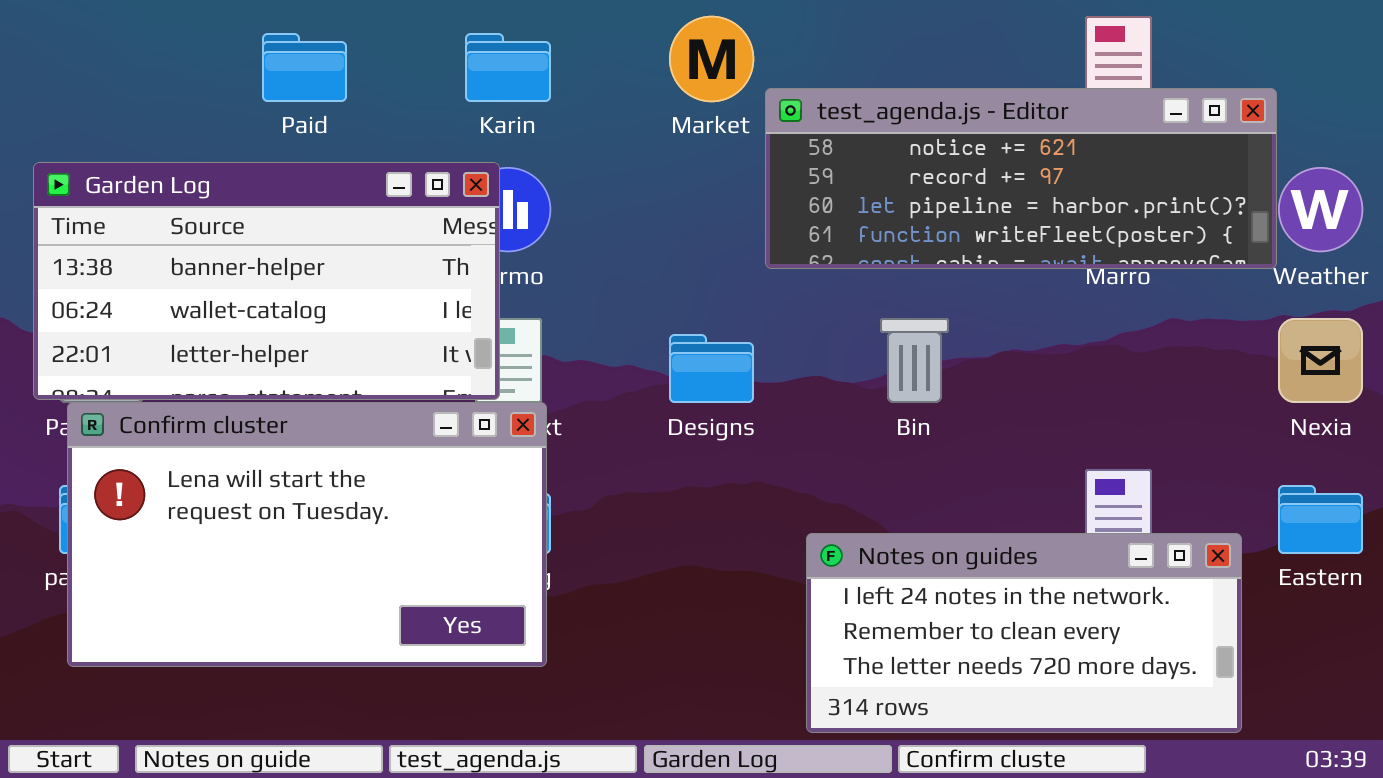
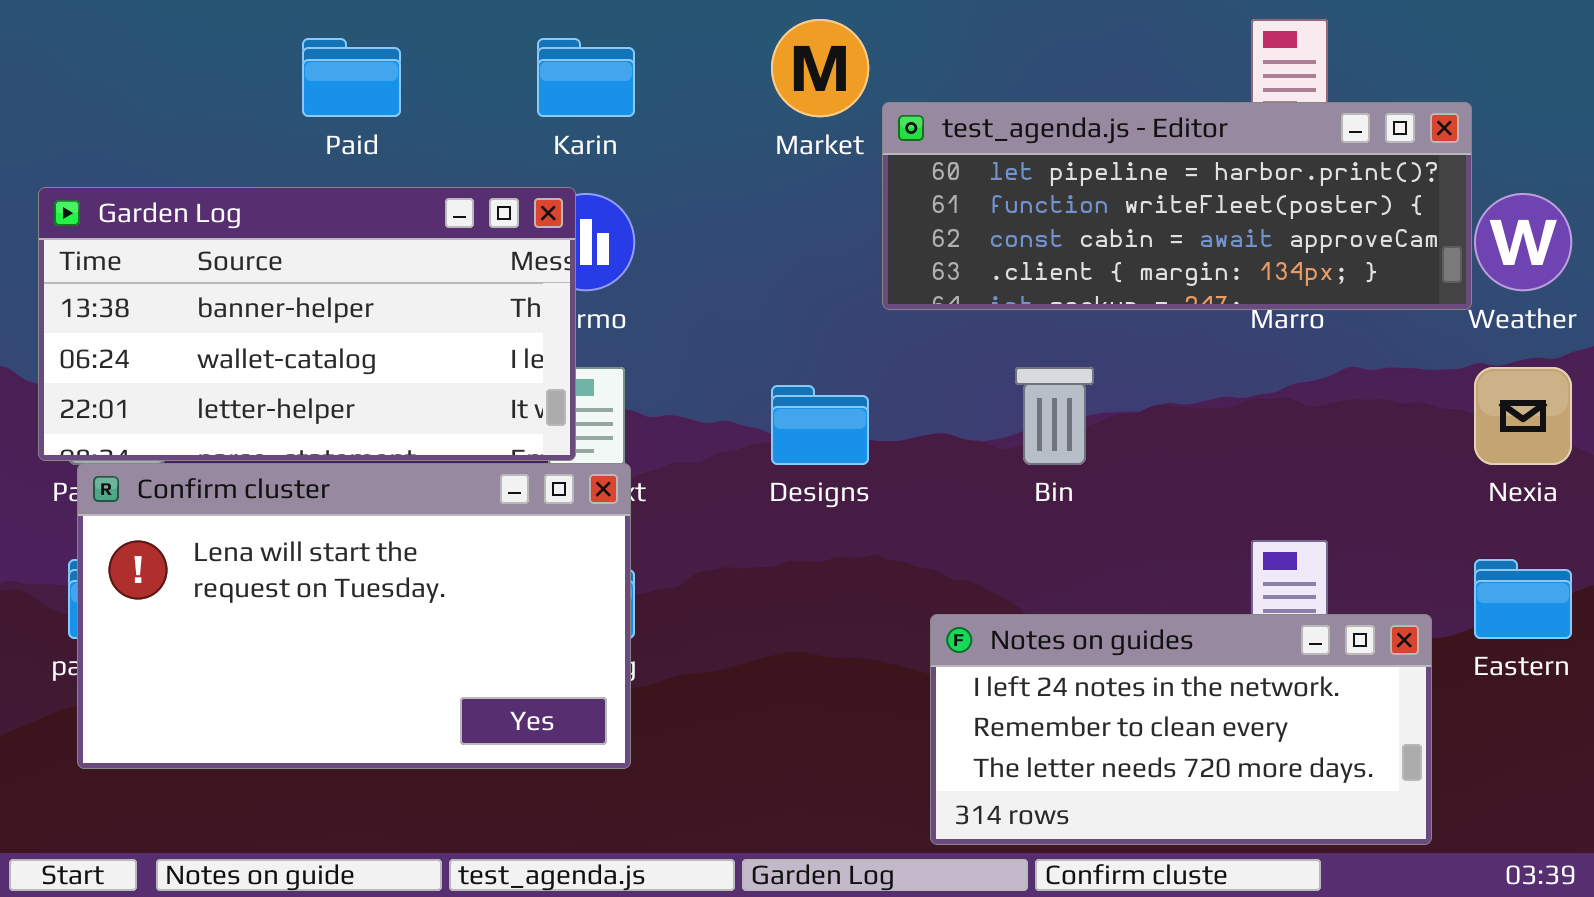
test_agenda.js - Editor: [765,88,1277,269] -> [882,102,1472,310], scrolled down 2 rows

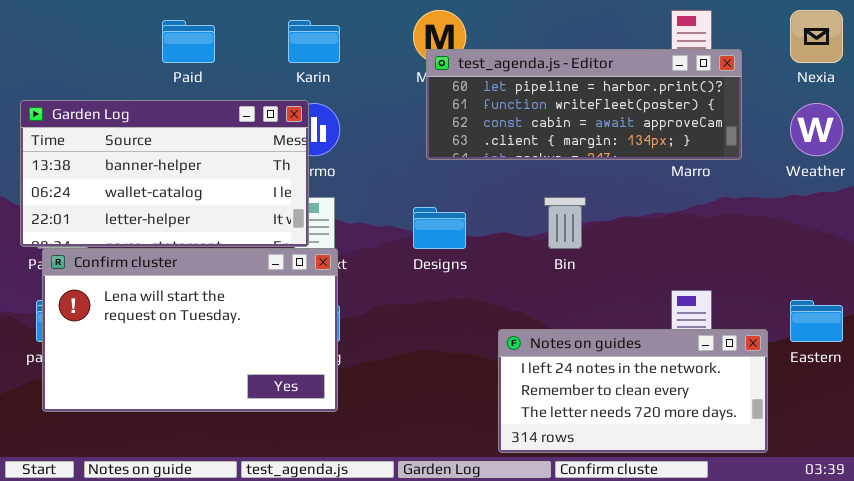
test_agenda.js - Editor: [882,102,1472,310] -> [426,49,742,160], moved
Nexia: [1474,367,1572,465] -> [790,10,843,63], moved

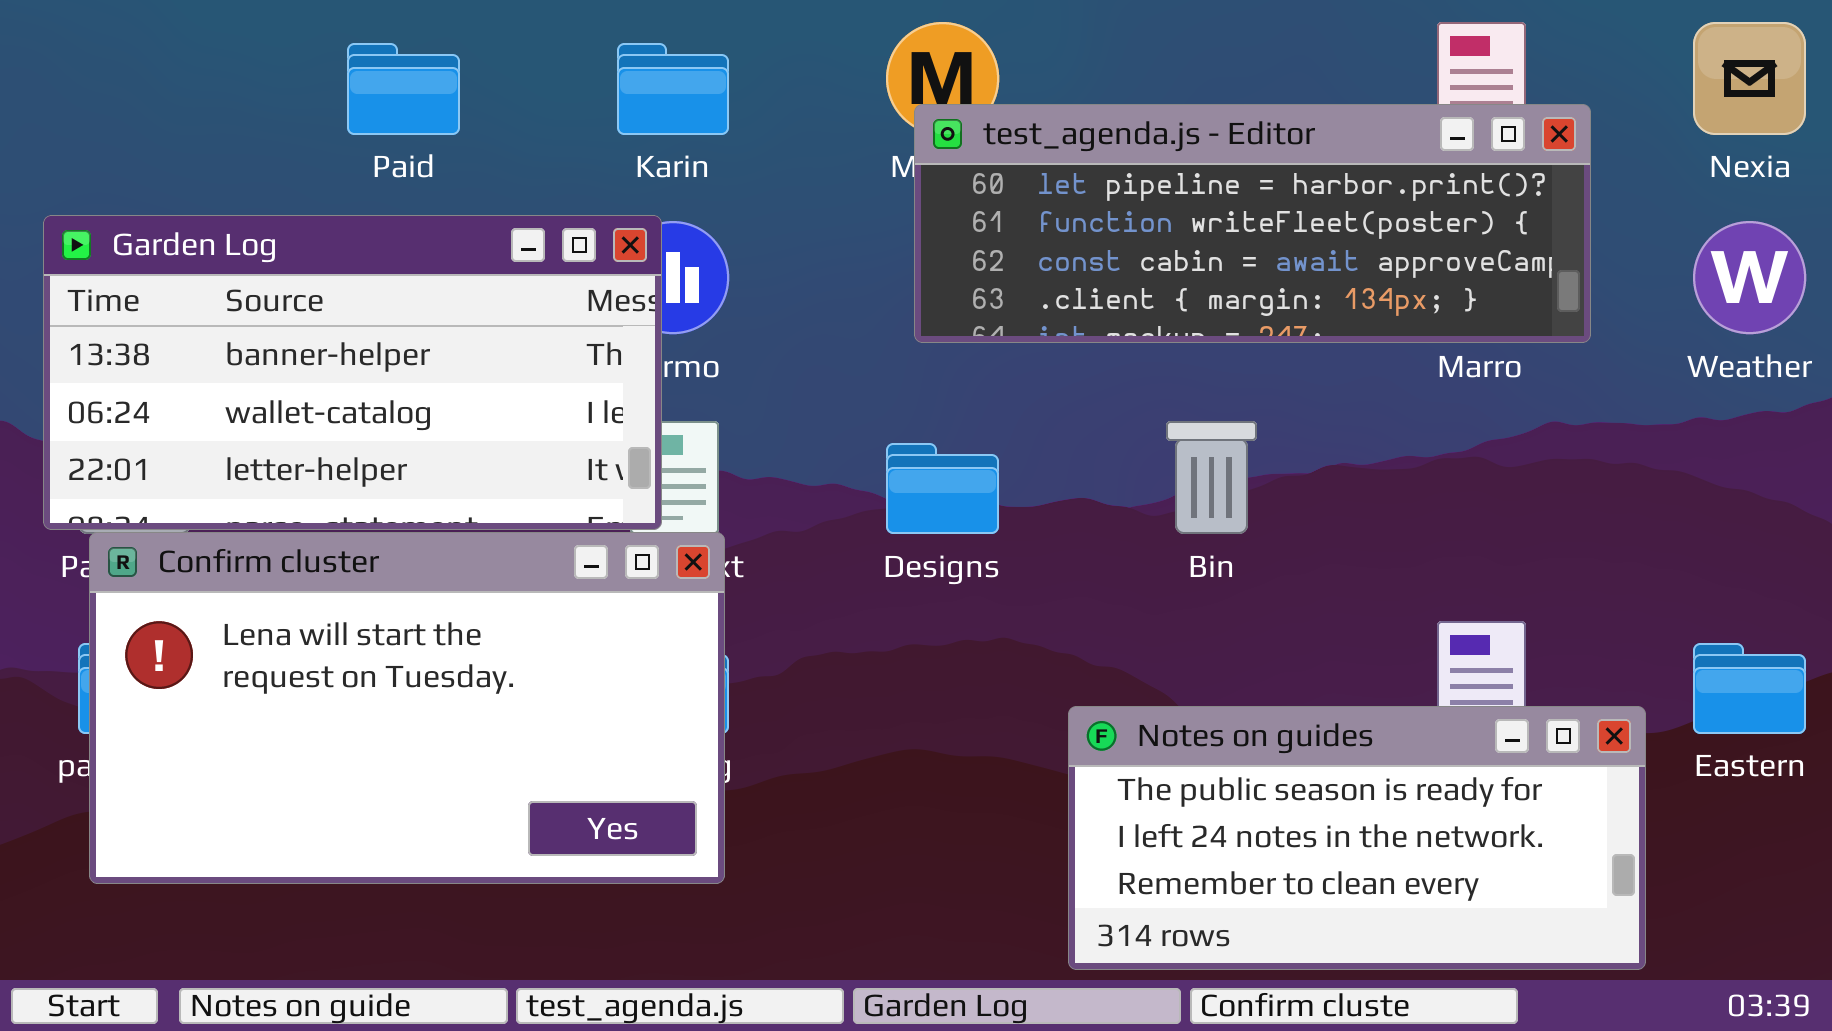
Notes on guides: [498,329,768,453] -> [1068,706,1646,970], scrolled up 1 row

